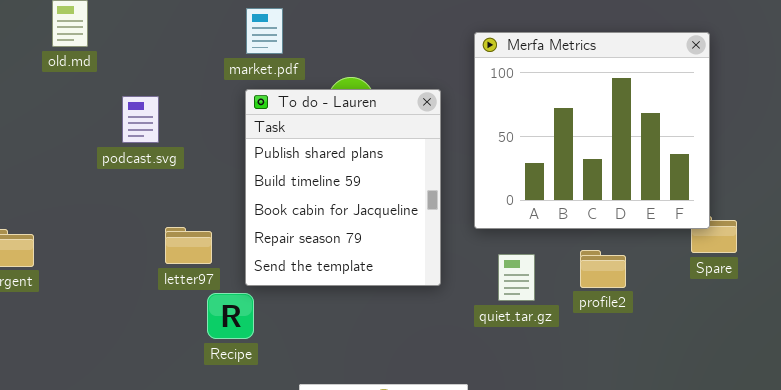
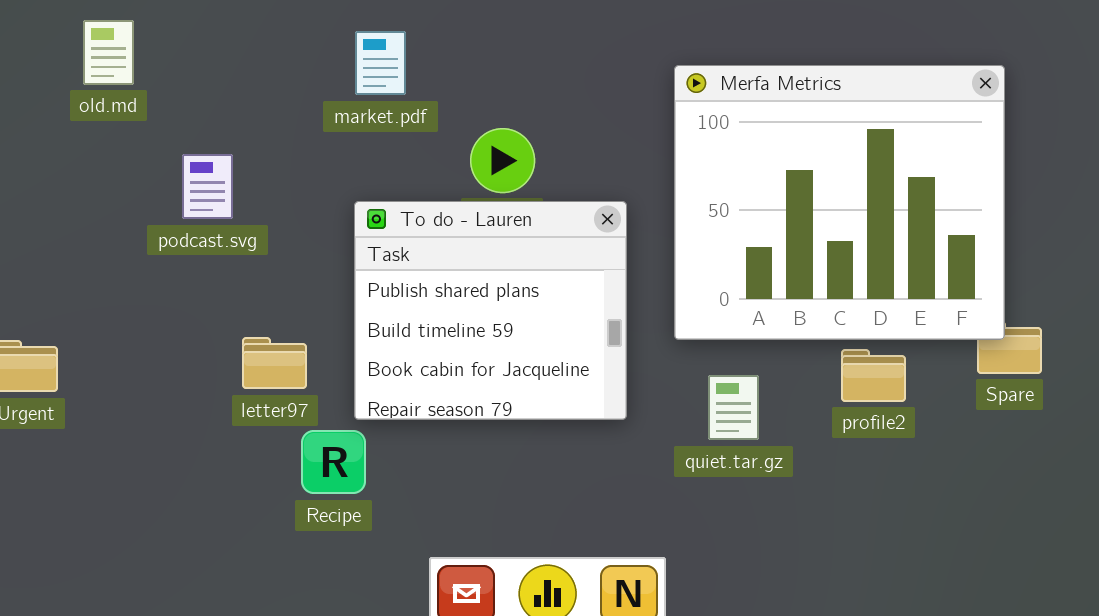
To do - Lauren: [245,89,441,286] -> [354,201,627,420], resized
profile2: [580,250,626,288] -> [841,349,906,402], moved

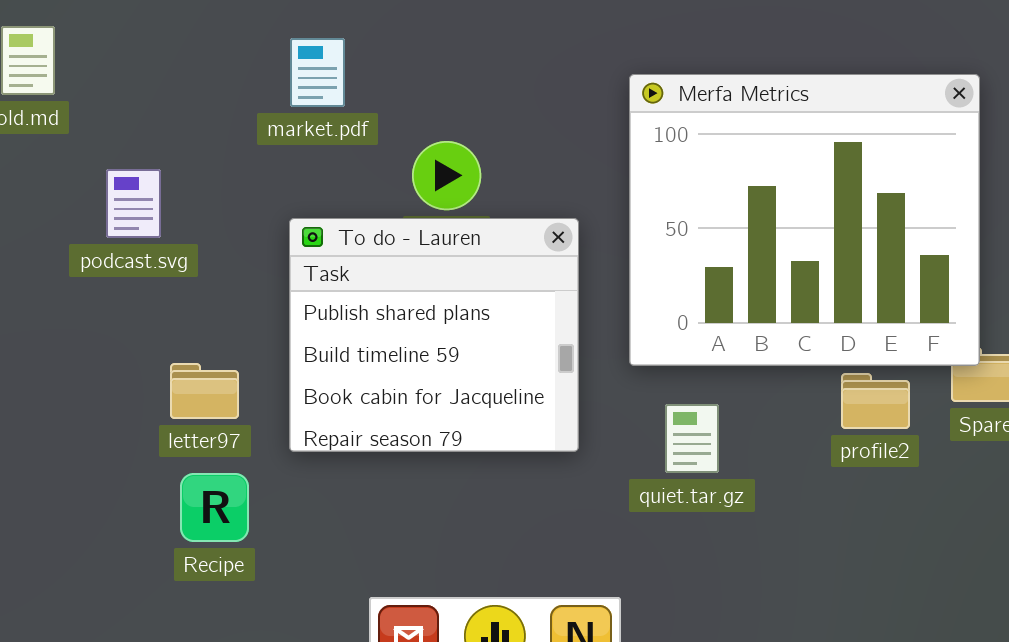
profile2: [841,349,906,402] -> [841,373,910,429], moved
Recipe: [301,430,366,494] -> [180,473,249,542], moved

